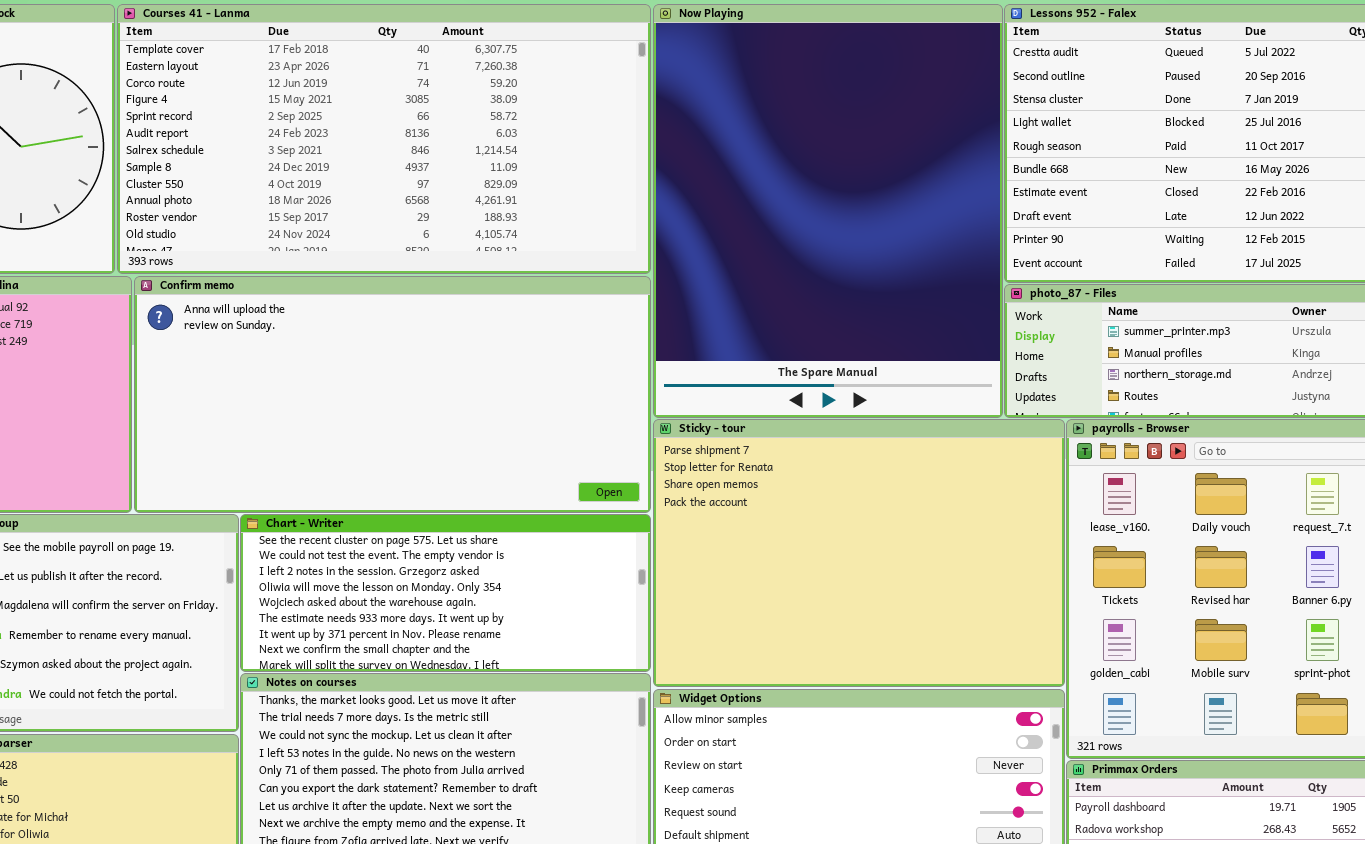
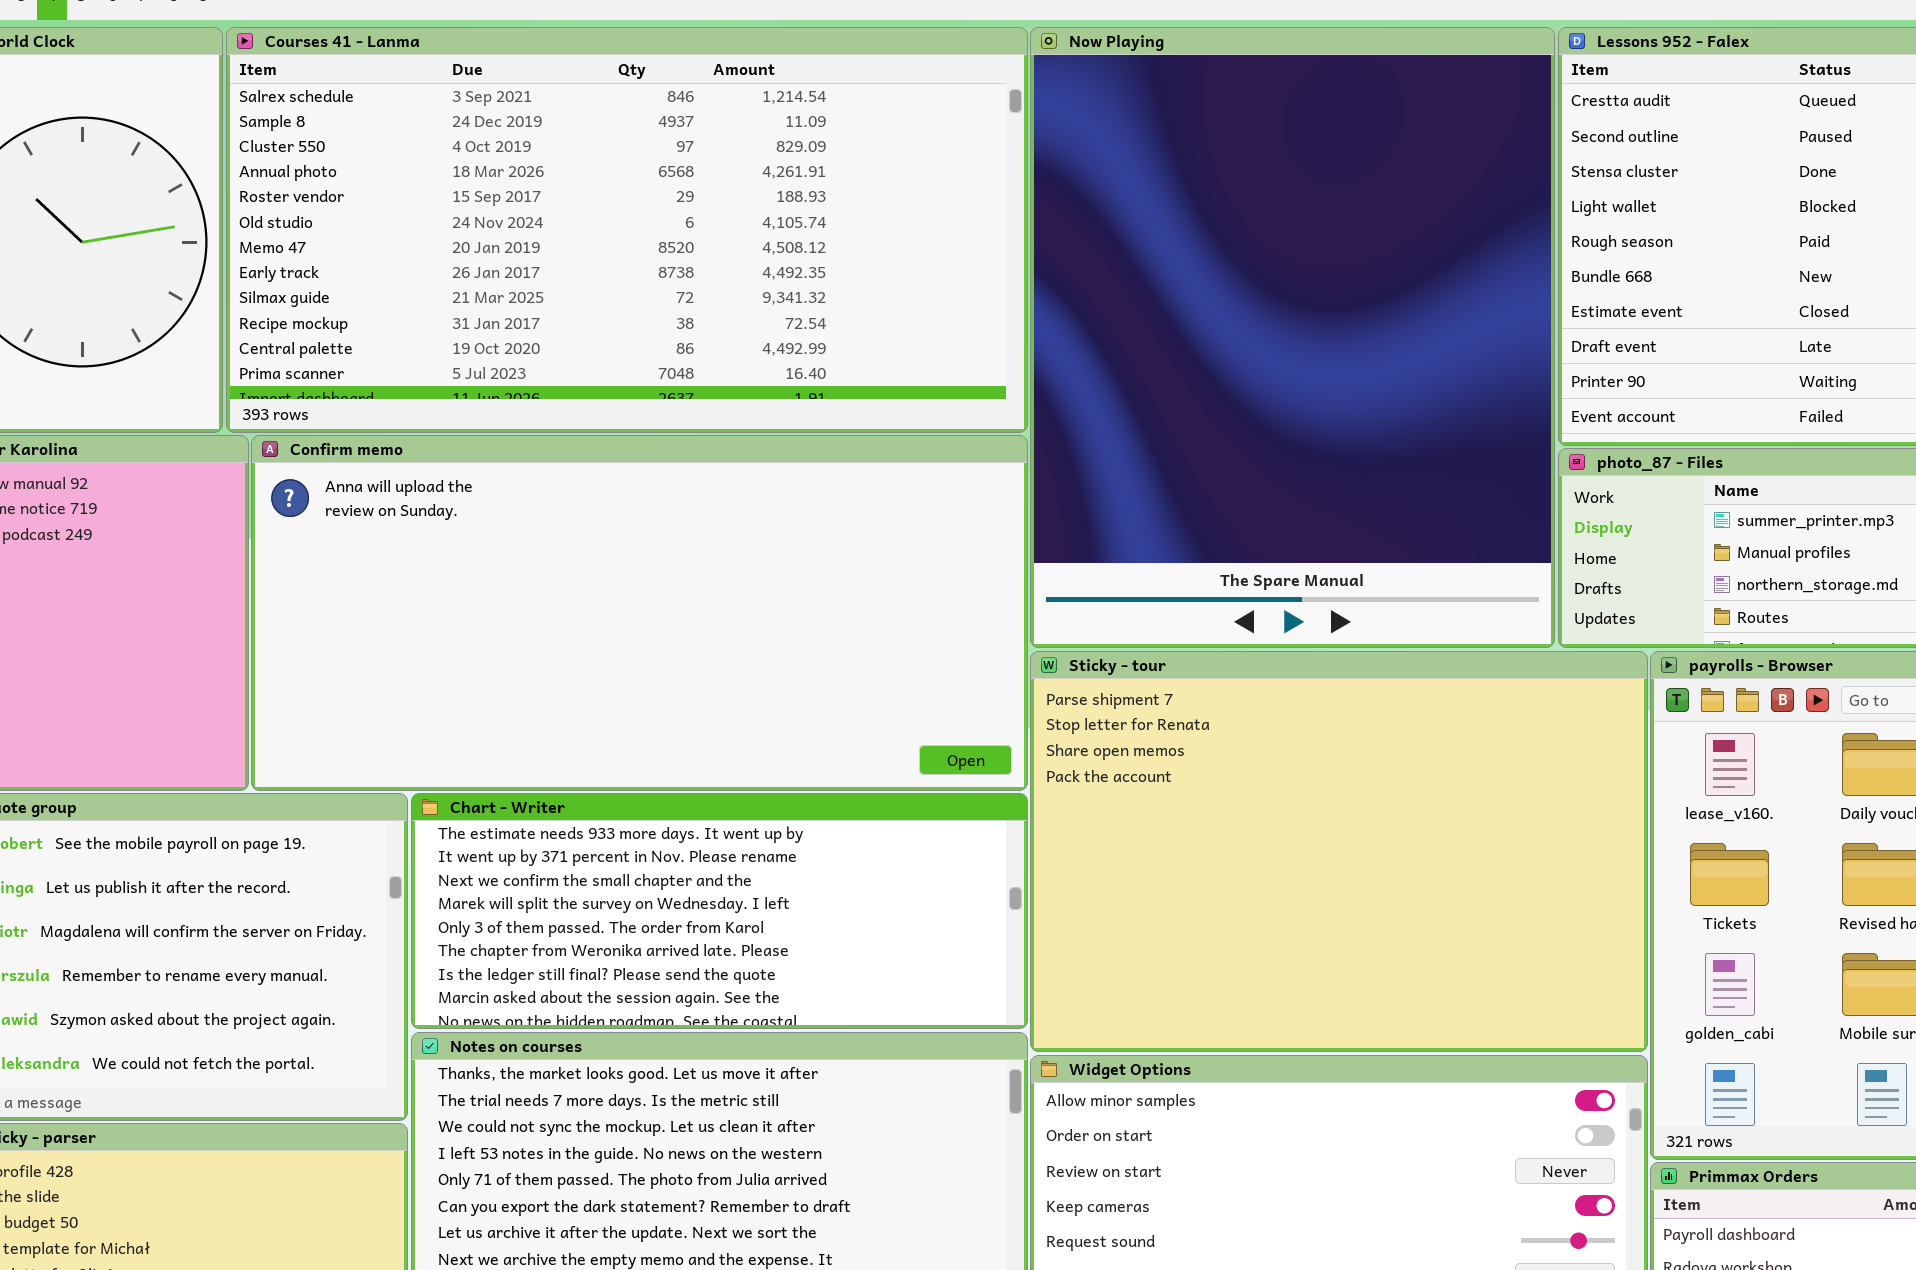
Courses 41 - Lanma: [117,4,651,274] -> [226,27,1028,433], scrolled down 6 rows
Chart - Writer: [240,514,651,672] -> [411,793,1028,1029], scrolled down 5 rows

